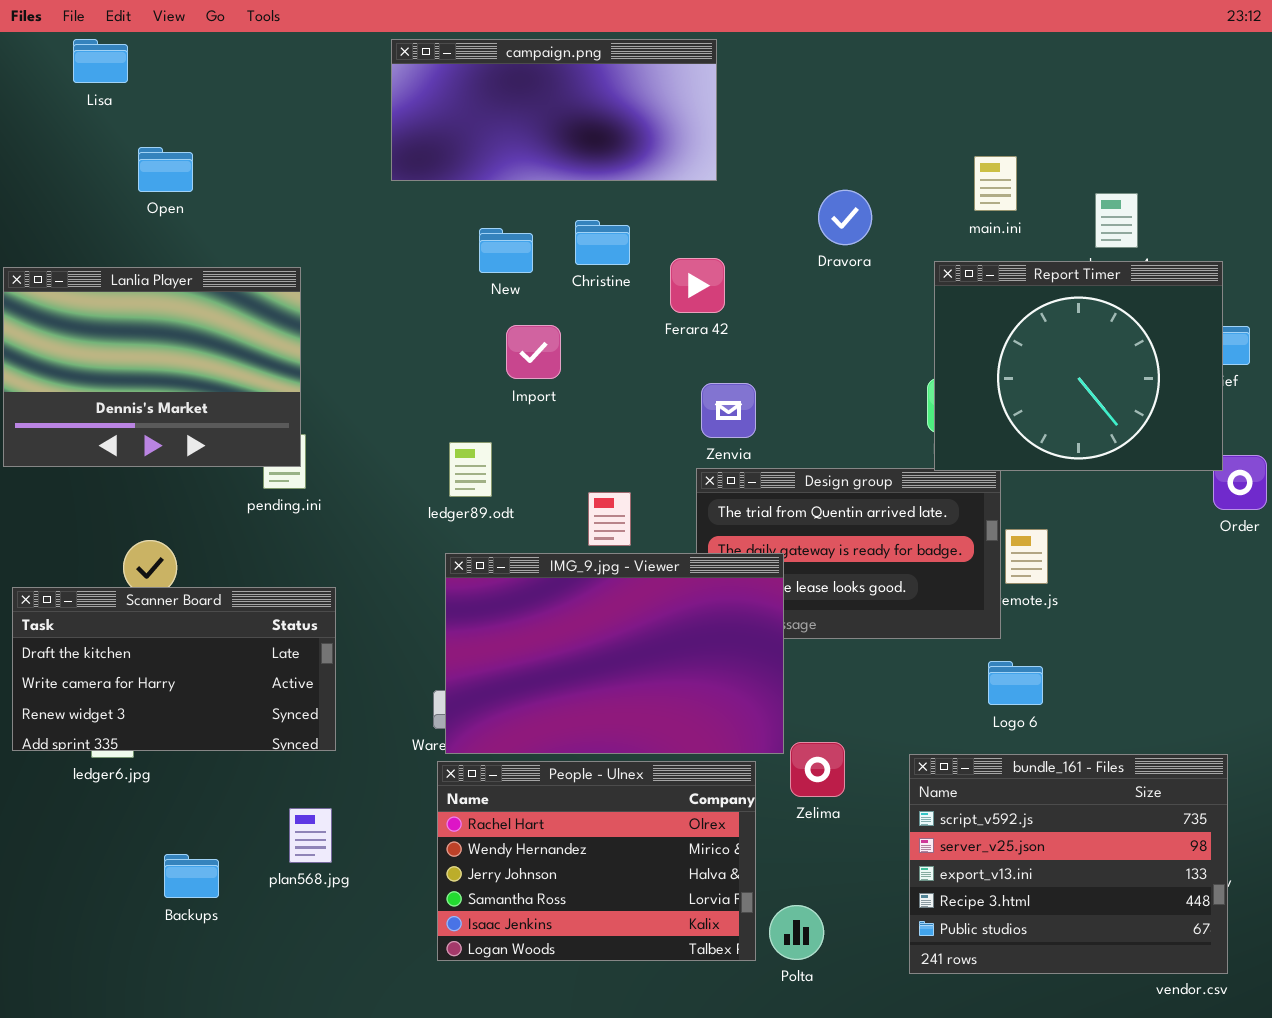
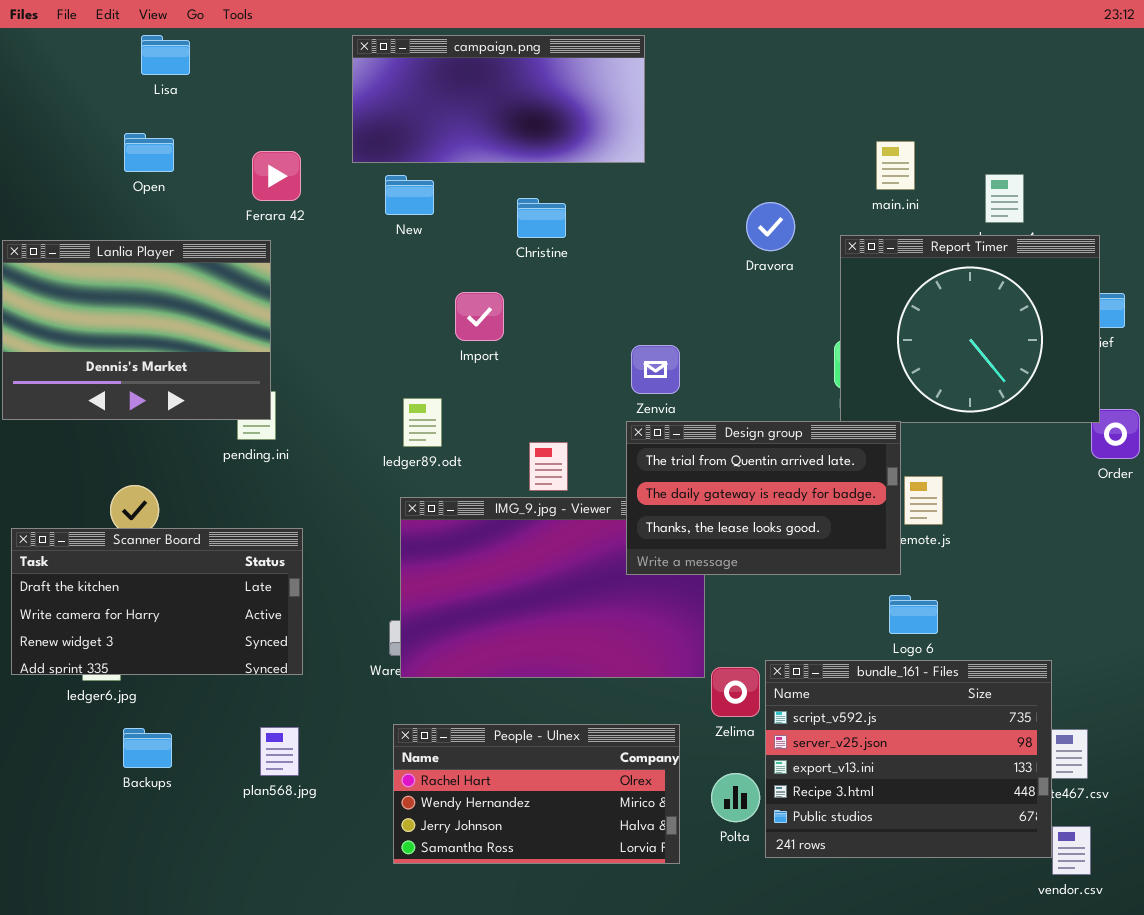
Lisa: [73,39,128,83] -> [141,35,190,75], moved
Dravora: [818,190,872,245] -> [746,202,795,251], moved
New: [479,228,533,273] -> [385,175,434,215], moved
Ferara 42: [670,258,725,313] -> [252,151,301,201], moved
Design group: [696,468,1001,639] -> [626,421,901,575], raised
bundle_161 - Files: [909,754,1228,974] -> [765,660,1052,858], moved
People - Ulnex: [437,761,756,961] -> [393,724,680,864], resized
Backups: [164,854,219,898] -> [123,728,172,768], moved
Polta: [769,905,824,960] -> [711,773,760,822], moved

